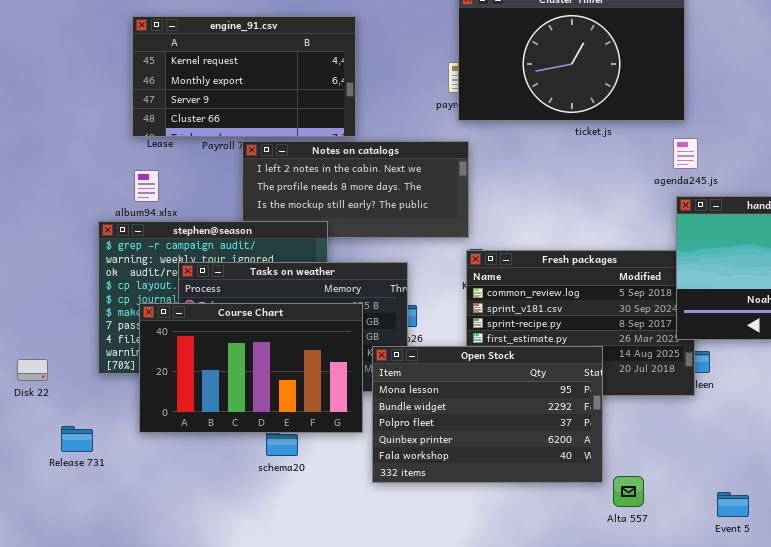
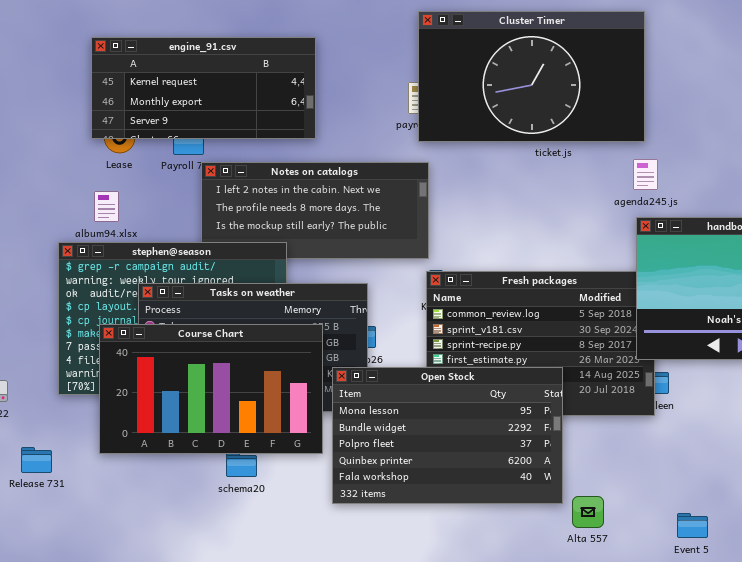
engine_91.csv: [132,16,356,137] -> [91,37,316,139], resized

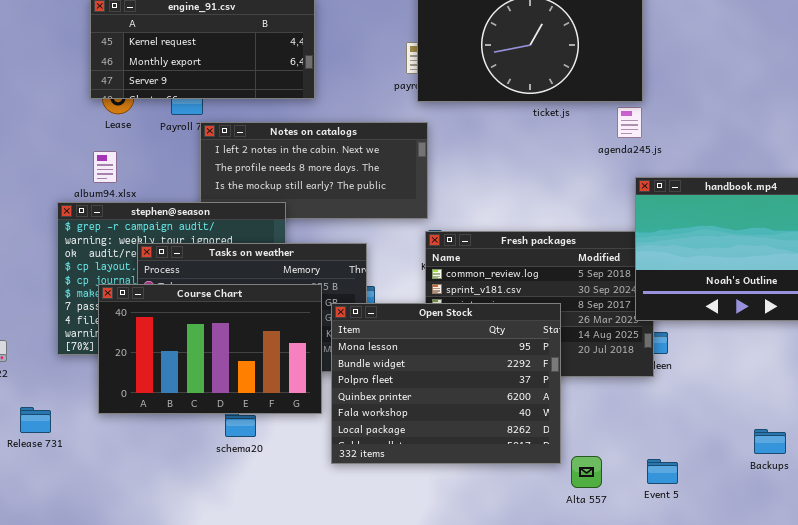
agenda245.js: [633,159,658,190] -> [617,107,642,138], moved
Open Stock: [332,367,563,504] -> [331,303,561,464], resized
Event 5: [677,513,708,538] -> [647,459,678,484], moved

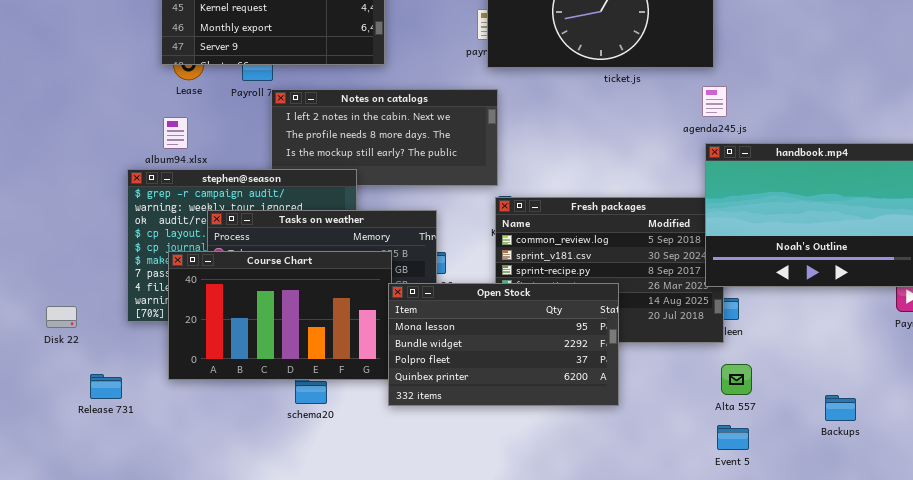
agenda245.js: [617,107,642,138] -> [702,86,727,117], moved
Open Stock: [331,303,561,464] -> [388,283,619,406], moved, resized
Alta 557: [571,456,602,488] -> [721,364,752,395], moved

